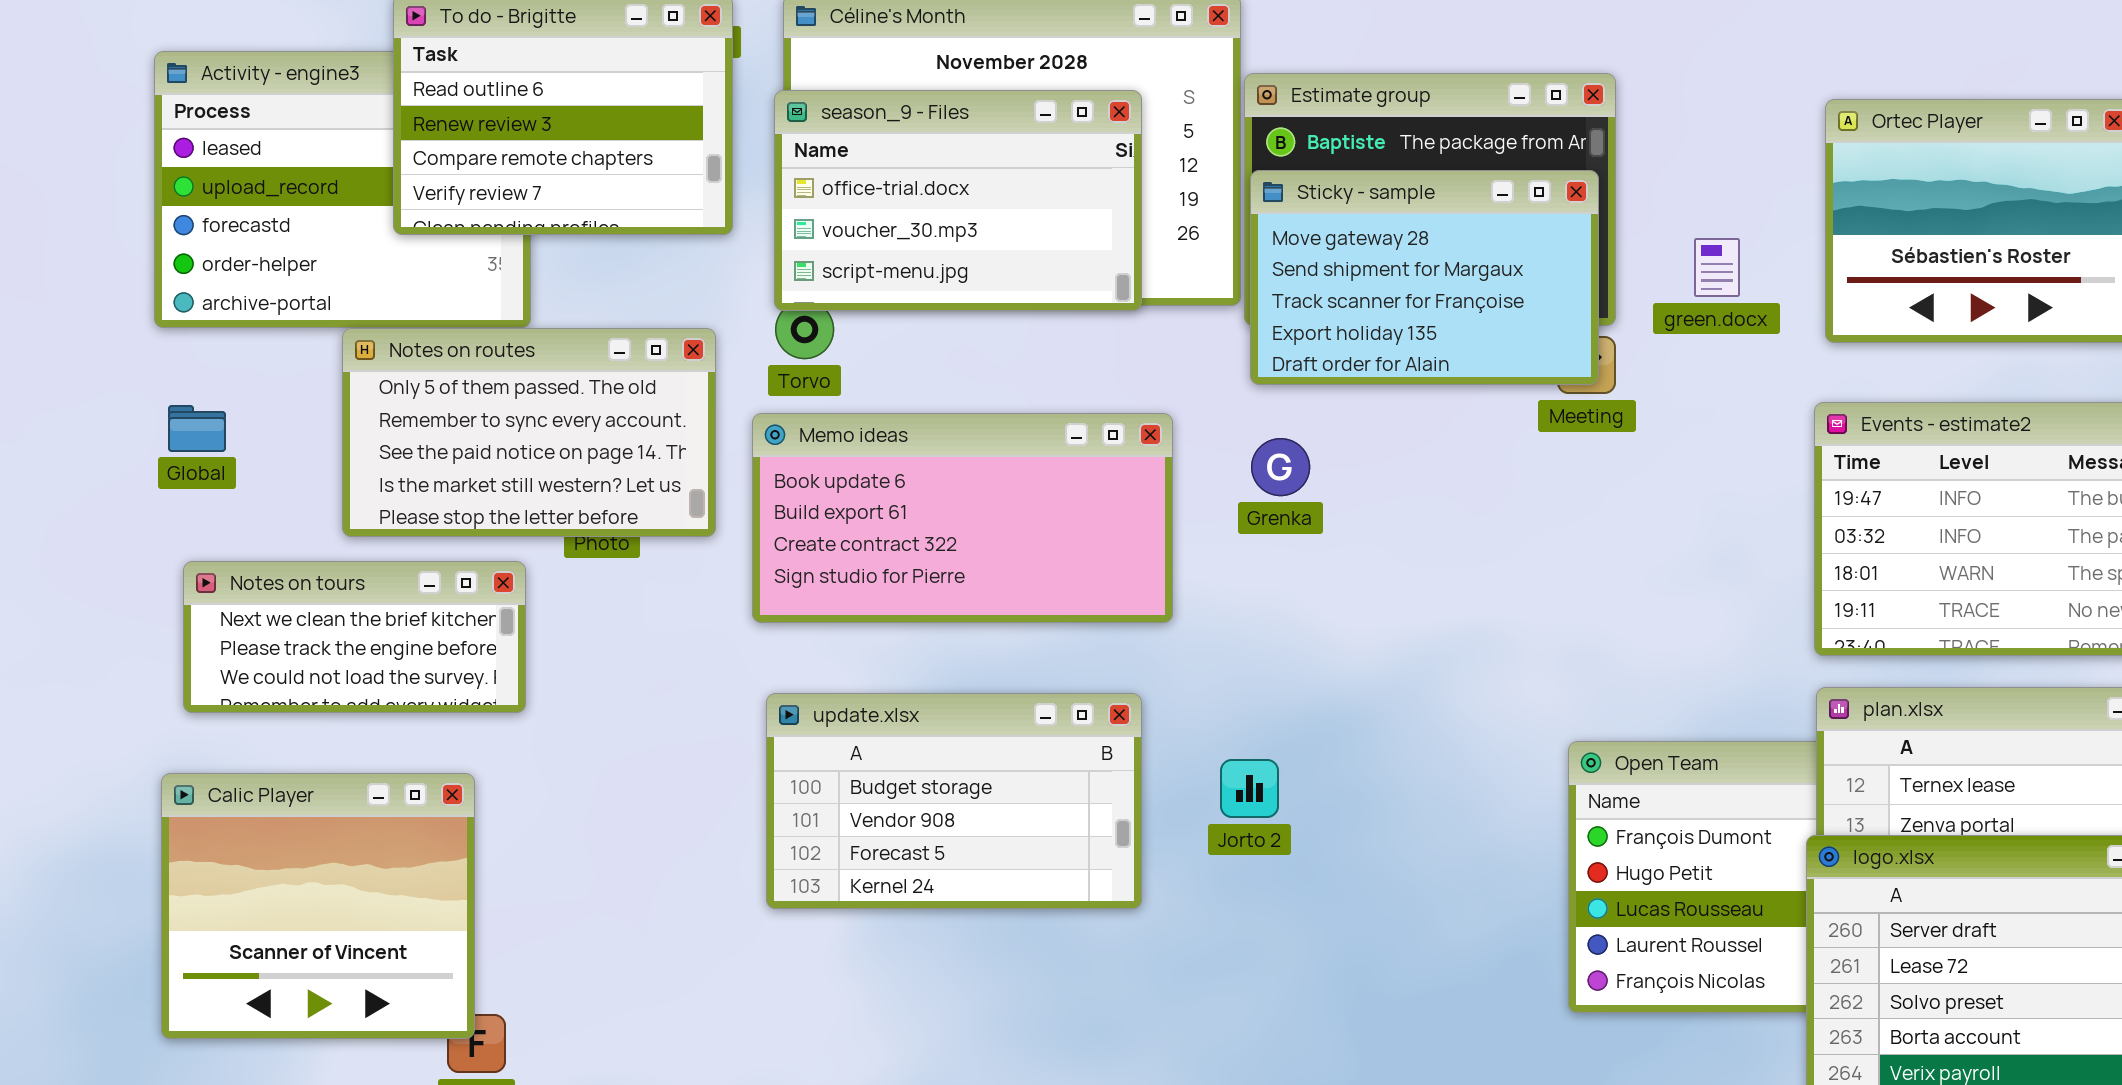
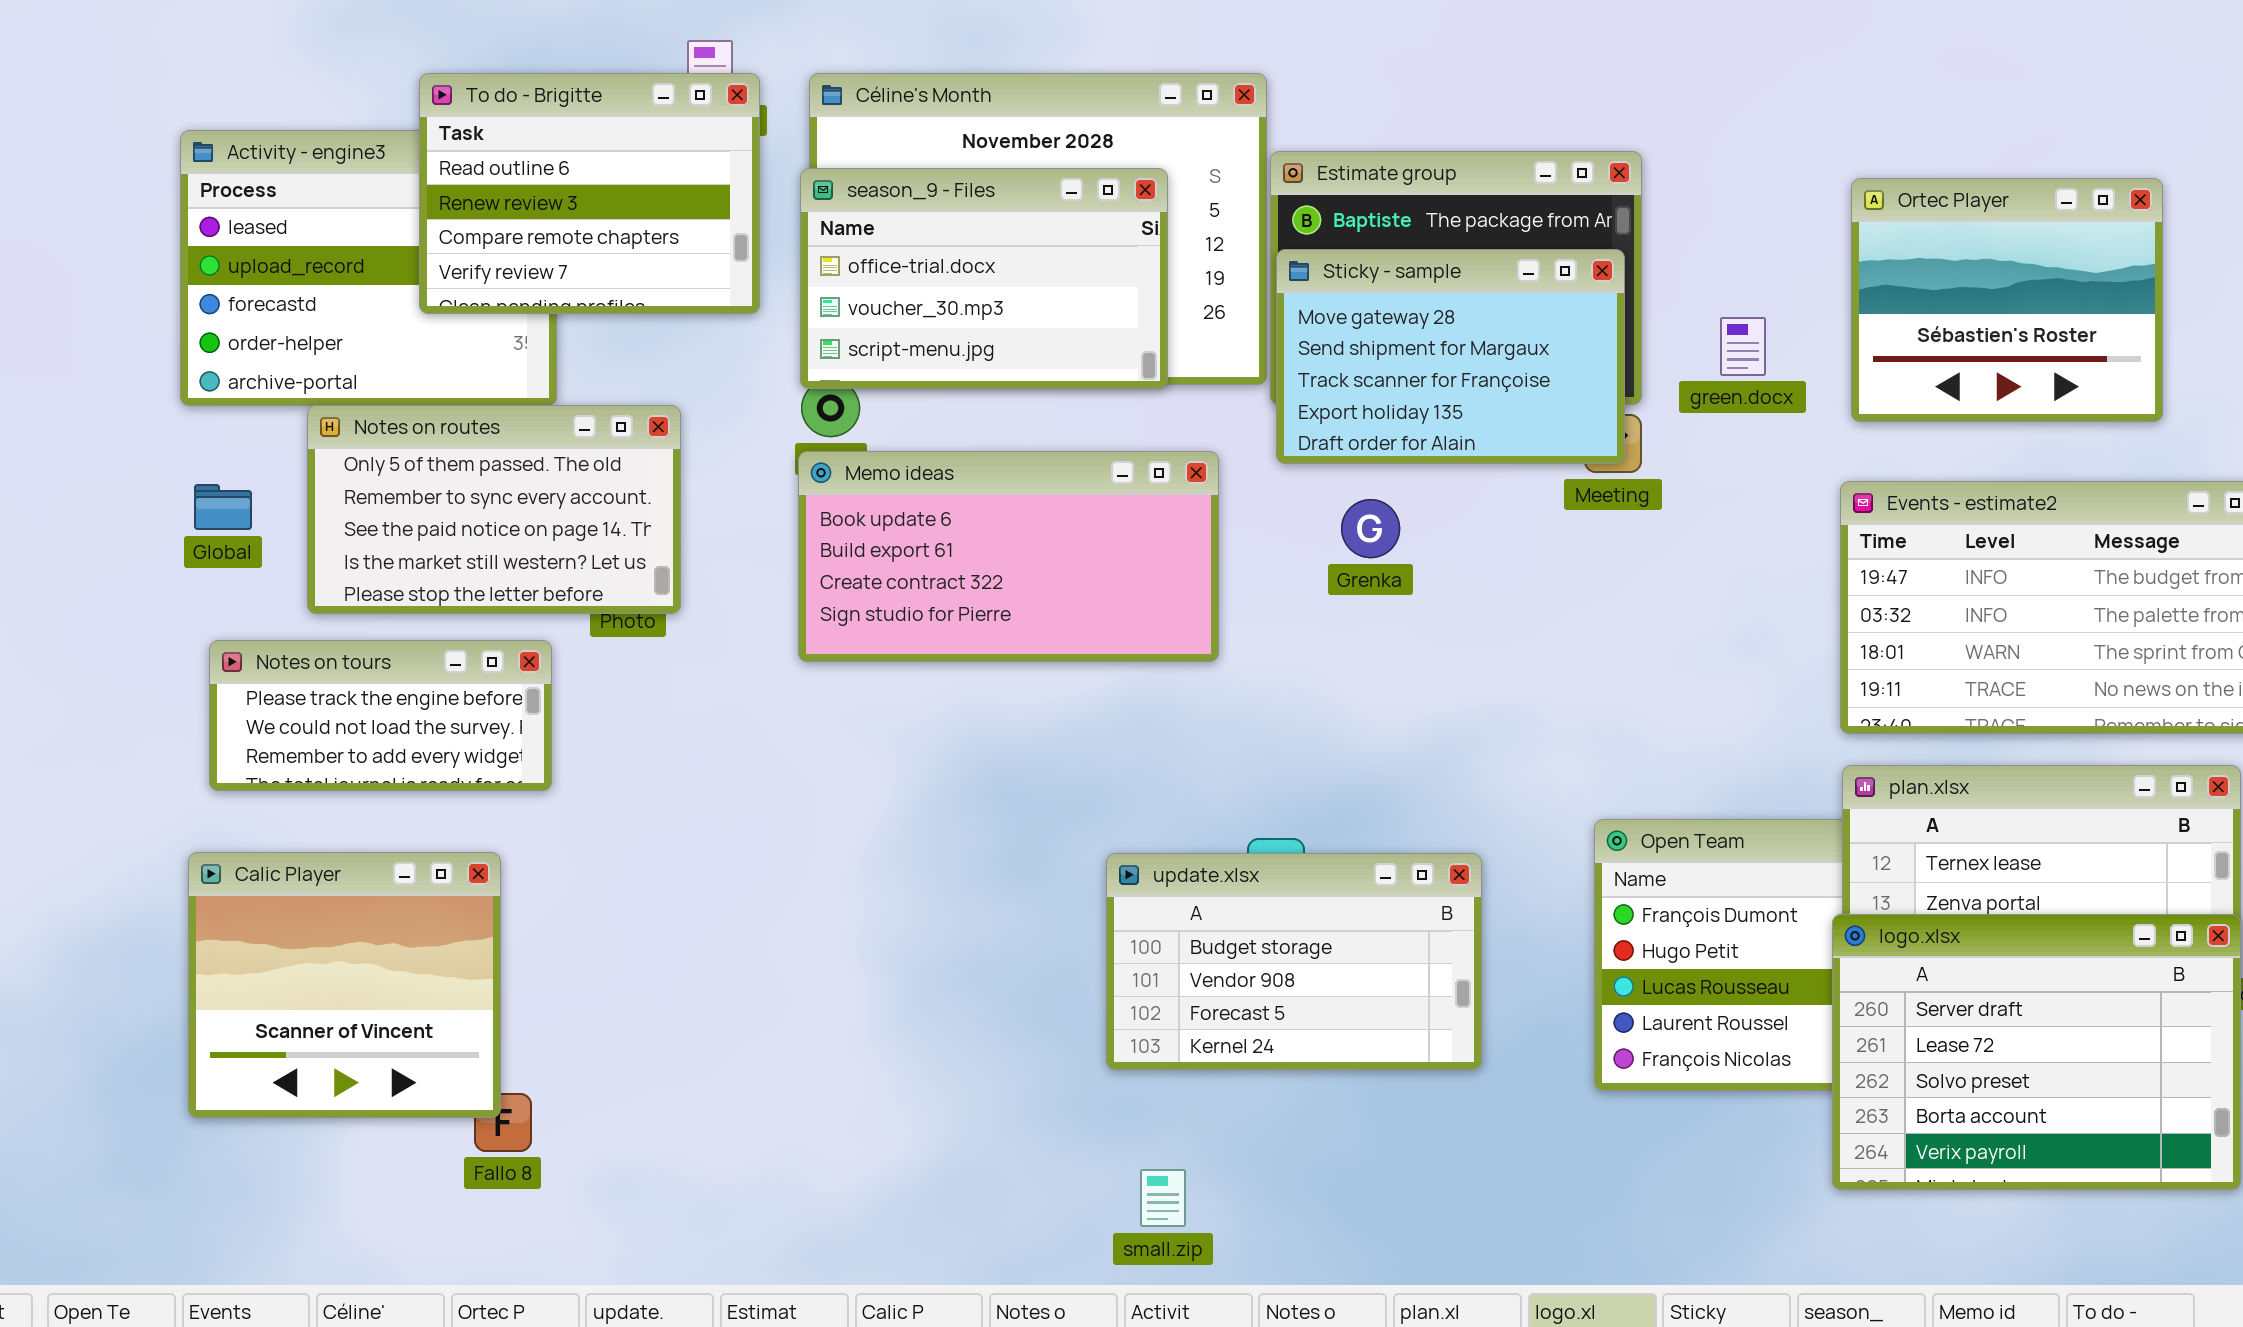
Notes on routes: [342,328,716,537] -> [307,405,681,614], moved
Memo ideas: [752,413,1173,623] -> [798,451,1219,662], moved
Grenka: [1251,438,1310,496] -> [1341,499,1400,558], moved
Notes on tours: [183,561,526,713] -> [209,640,552,791], scrolled down 1 row
update.xlsx: [766,693,1142,909] -> [1106,853,1482,1070], moved

